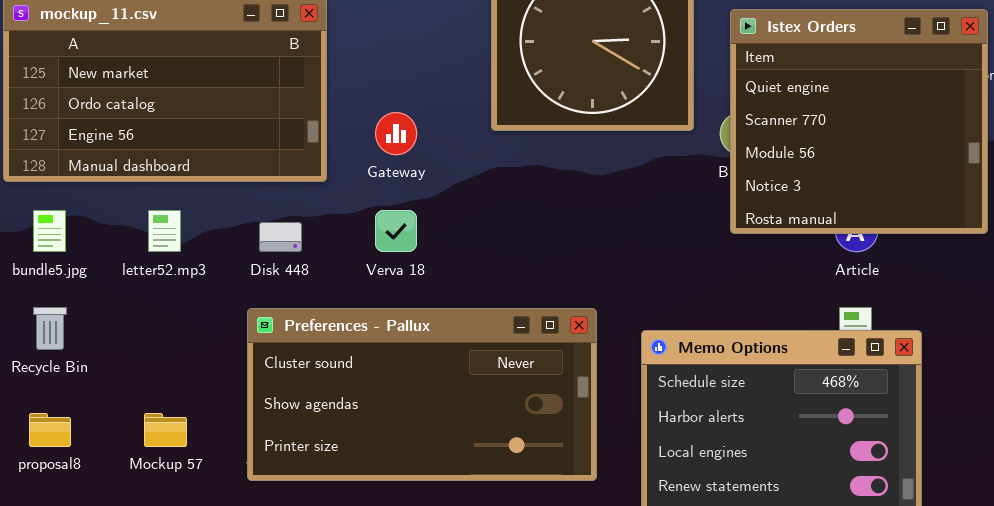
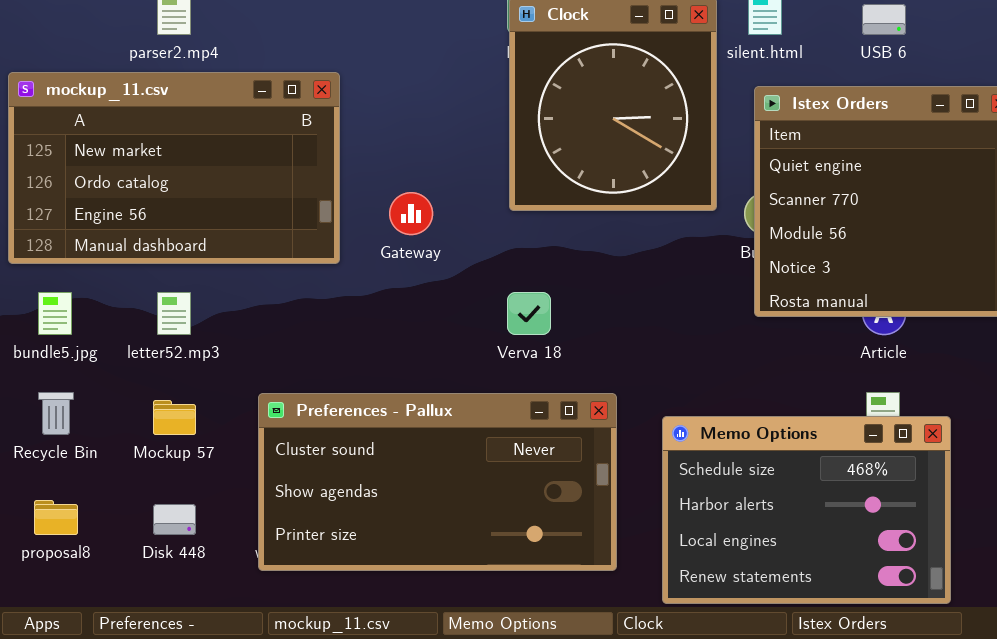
Verva 18: [375,210,417,252] -> [507,292,551,335], moved
Disk 448: [259,222,302,252] -> [153,504,196,535], moved
Mockup 57: [144,413,187,447] -> [153,400,196,435], moved

